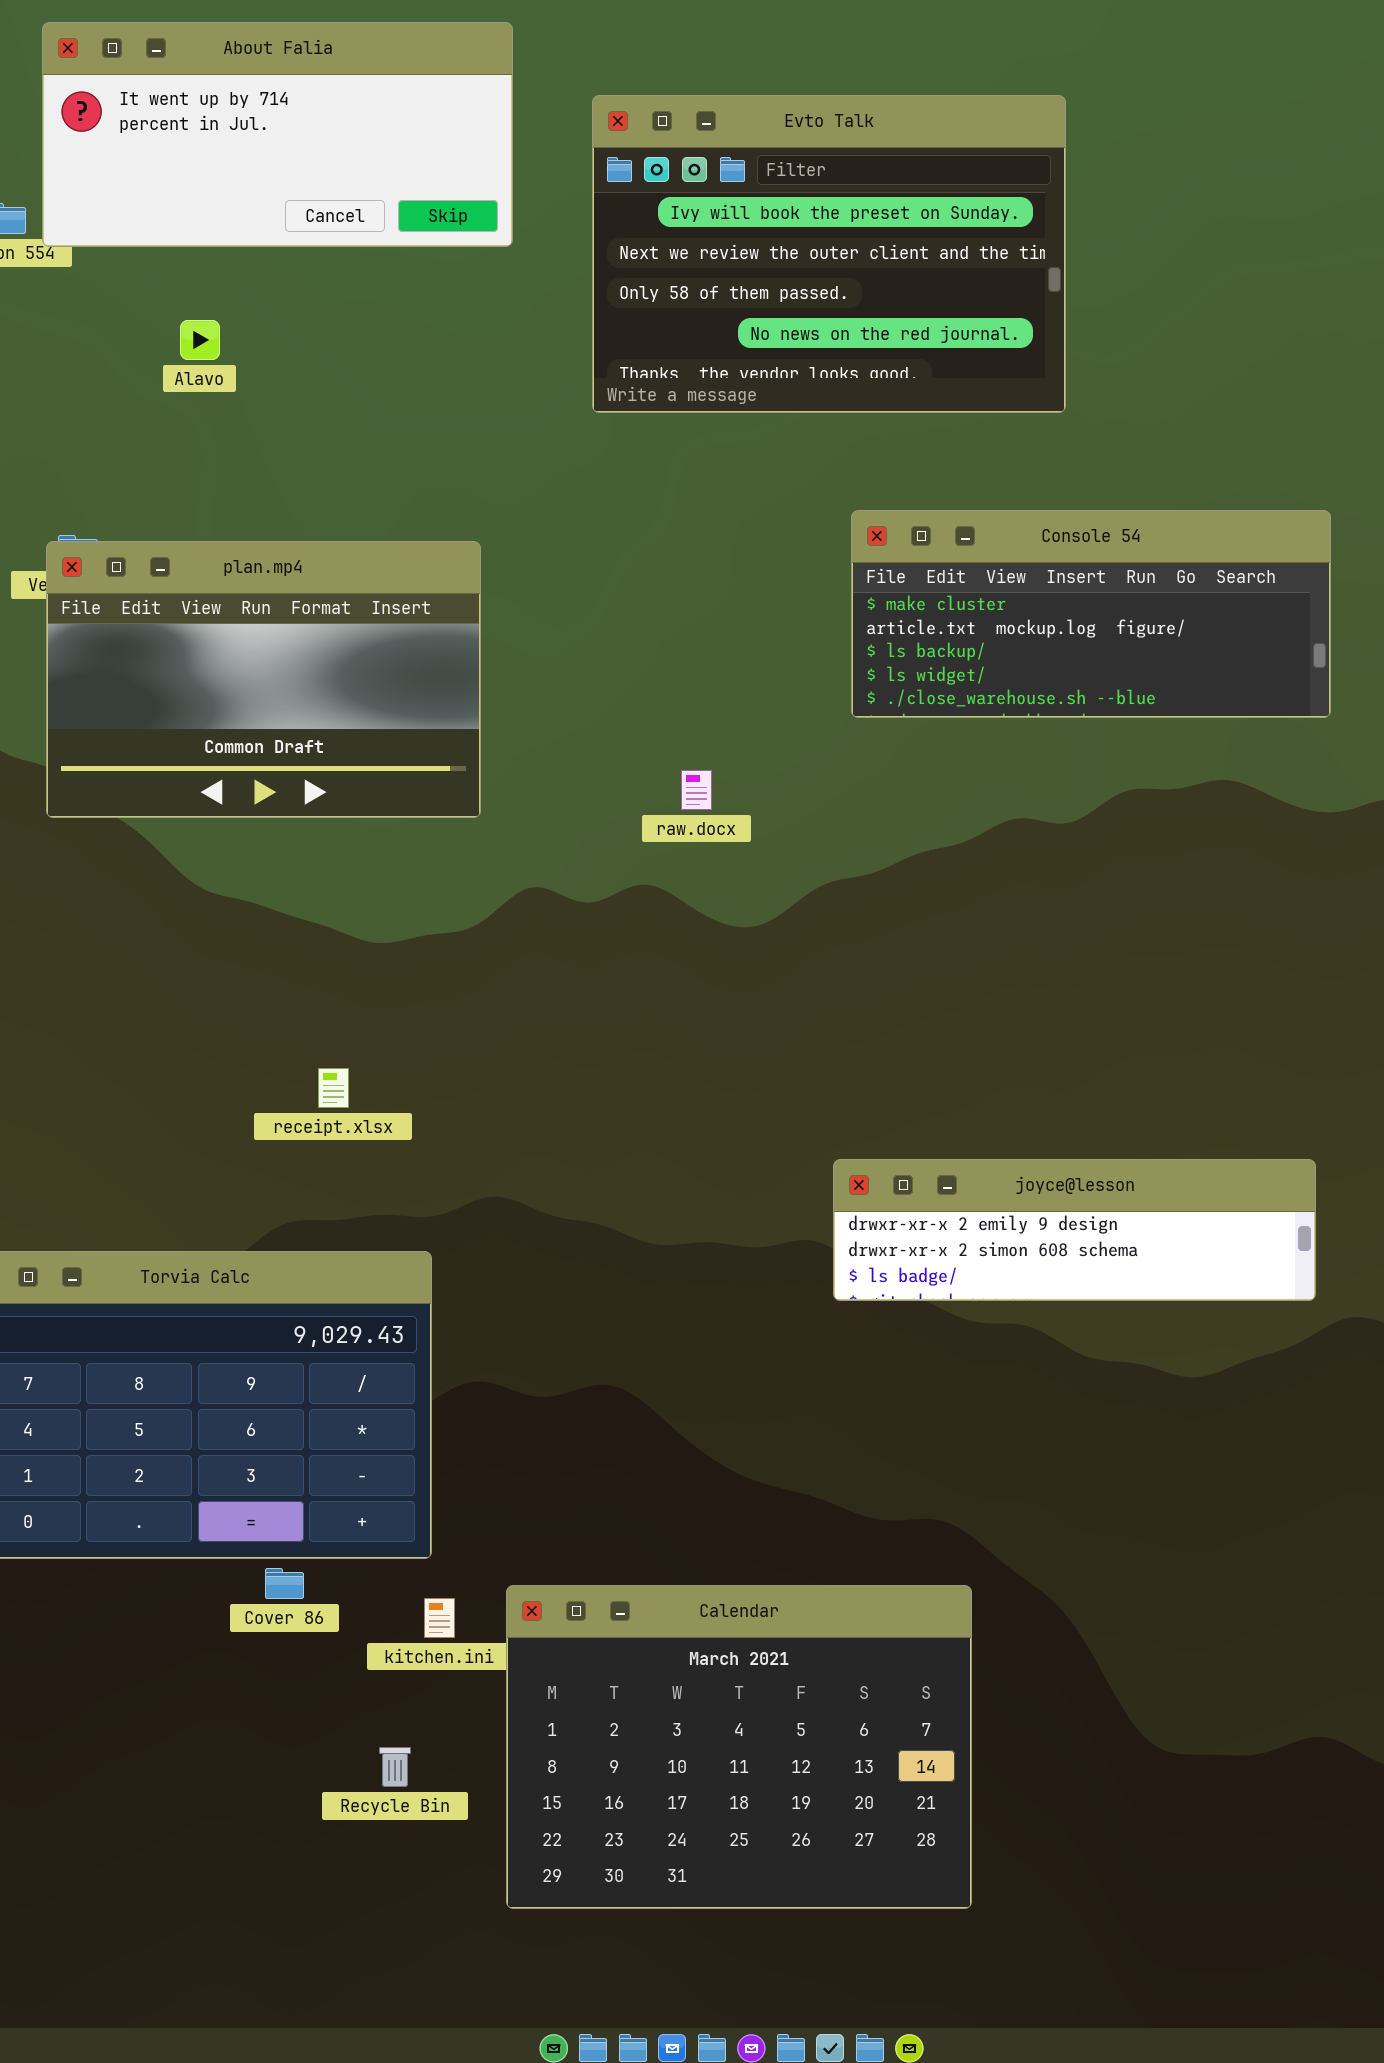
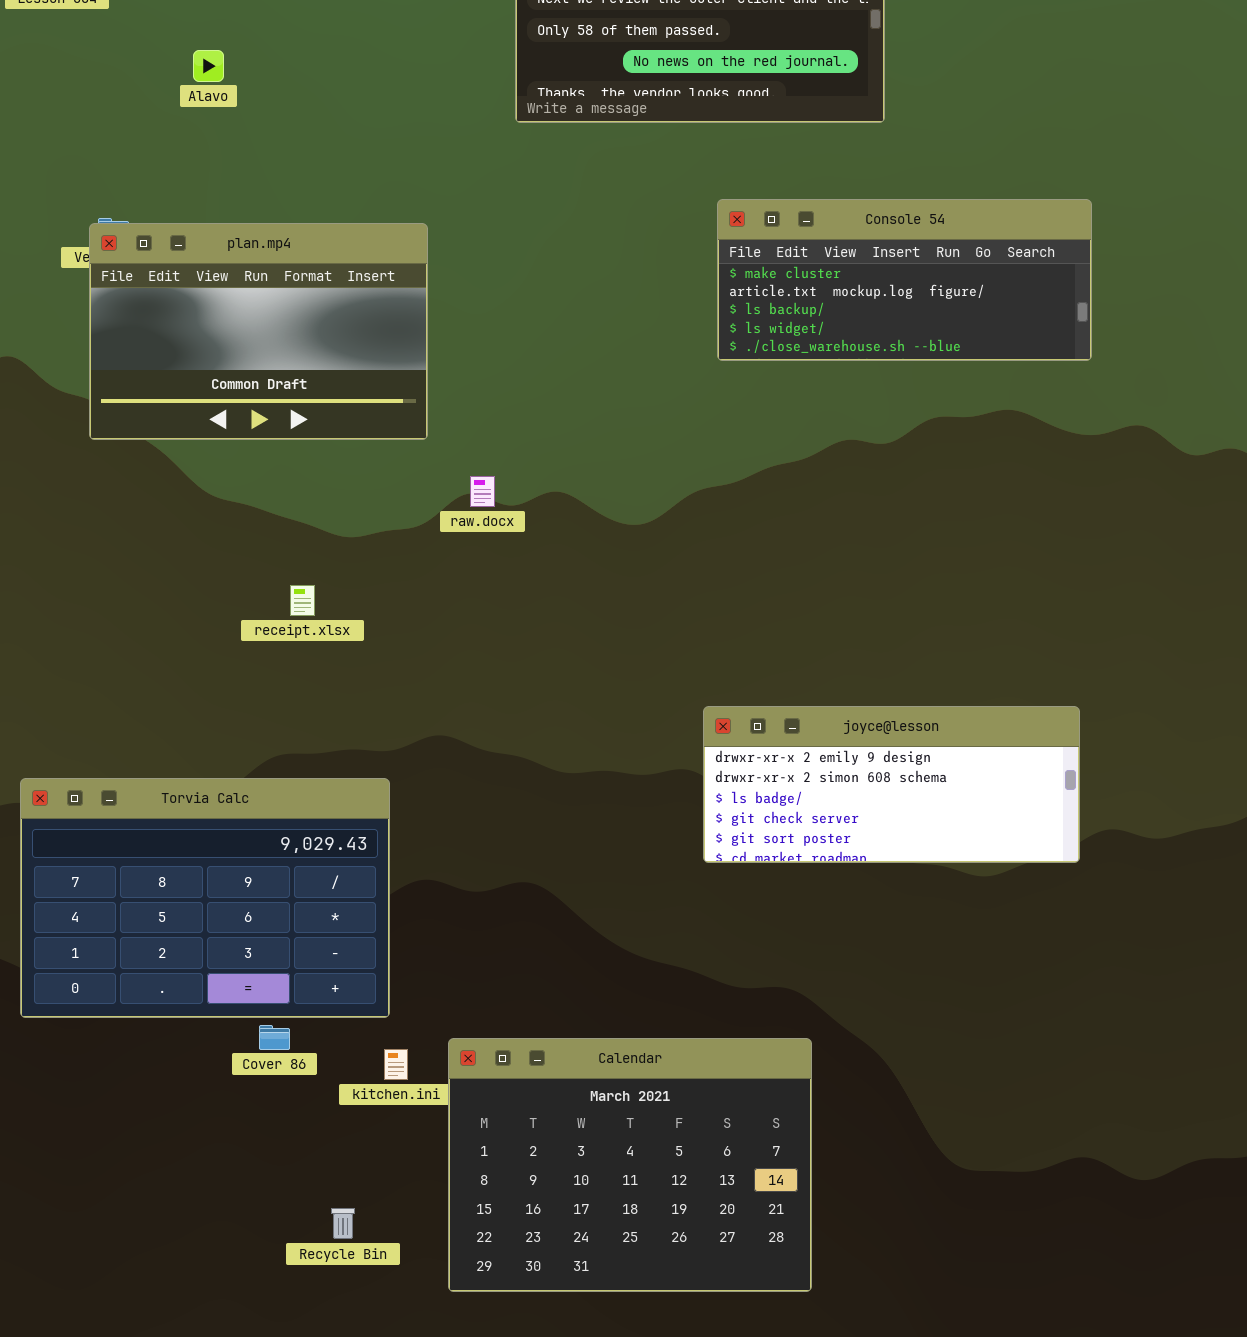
raw.docx: [681,770,712,810] -> [470,476,495,507], moved
receipt.xlsx: [318,1068,349,1108] -> [290,585,315,616], moved
joyce@lesson: [833,1159,1316,1301] -> [703,706,1080,863], resized
Recycle Bin: [379,1747,411,1787] -> [331,1208,355,1239], moved

